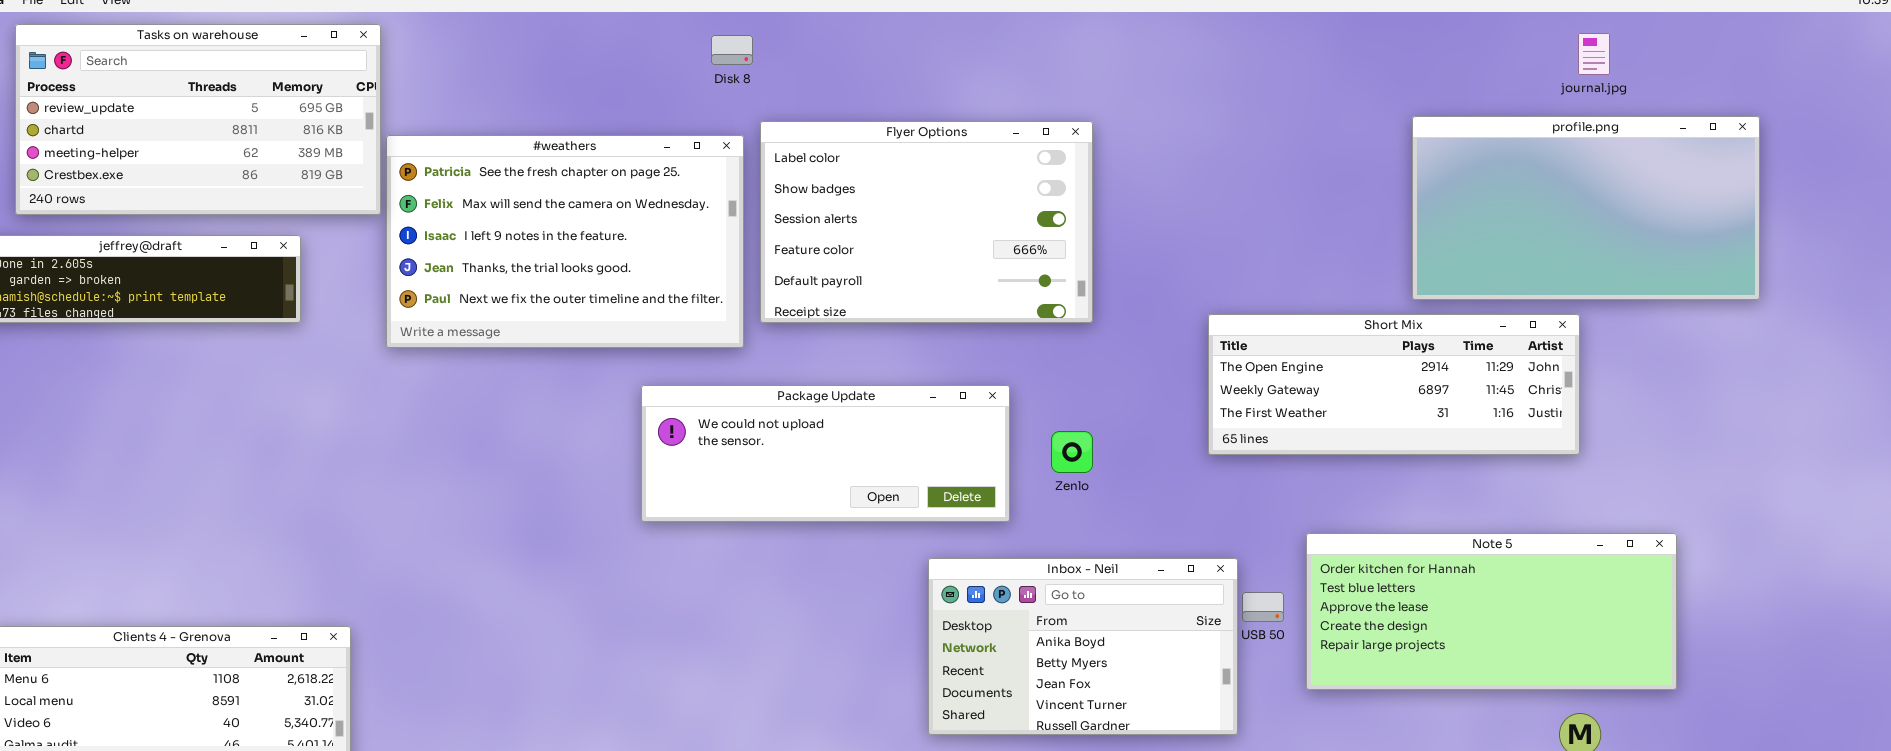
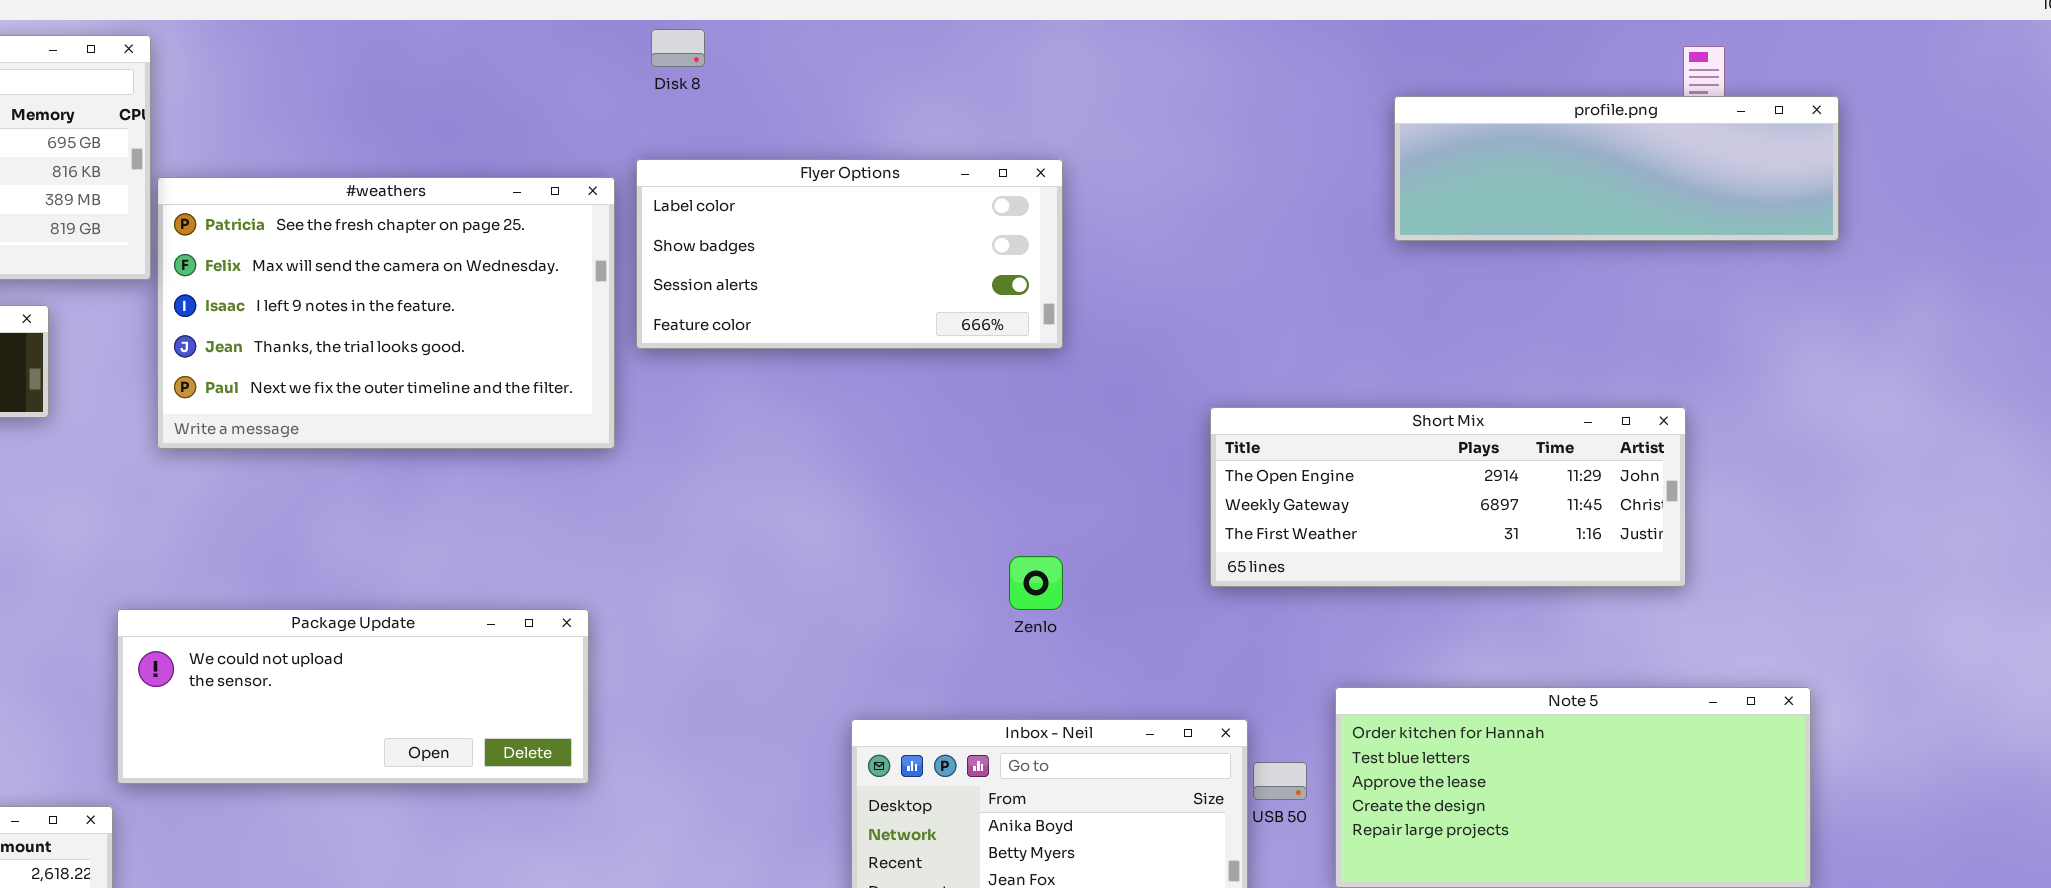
Disk 8: [711,35,753,65] -> [651,29,705,67], moved
profile.png: [1412,116,1760,300] -> [1394,96,1839,241], moved, resized
Flyer Options: [760,121,1093,323] -> [636,159,1063,349], resized
Package Update: [641,385,1010,522] -> [117,609,589,784], moved

